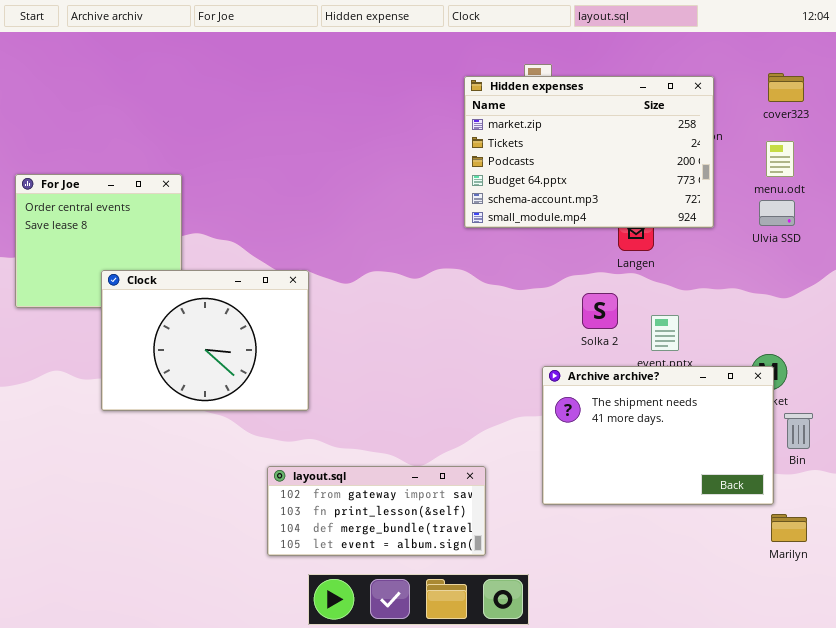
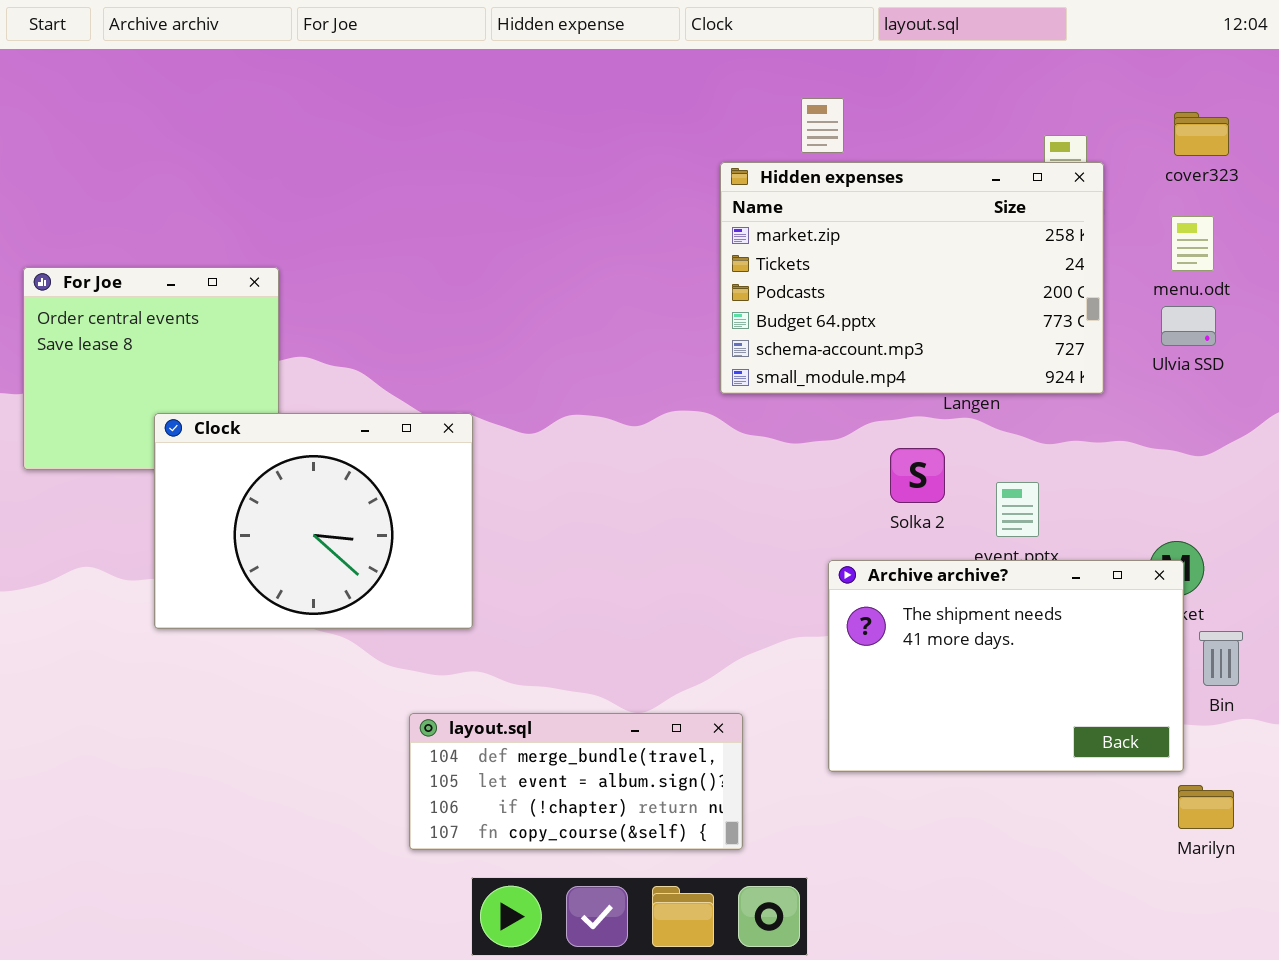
Hidden expenses: [464,76,714,228] -> [720,162,1104,394], moved
layout.sql: [267,466,486,556] -> [409,713,743,850], scrolled down 2 rows

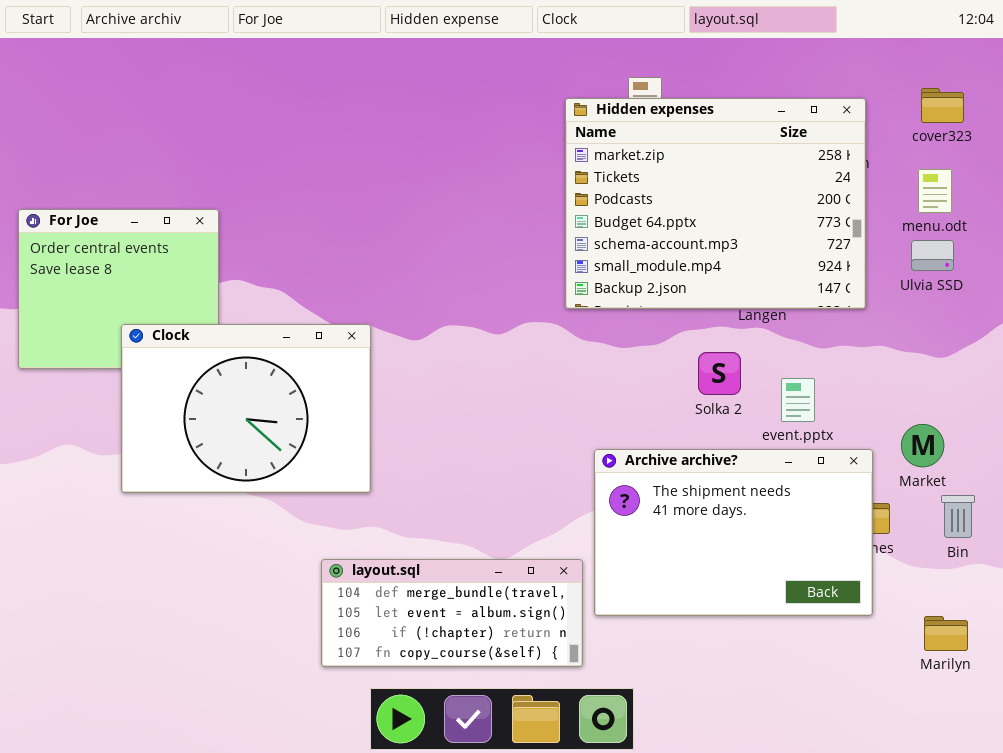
Hidden expenses: [720,162,1104,394] -> [565,98,866,309], resized
Archive archive?: [828,560,1184,772] -> [594,449,873,616], moved

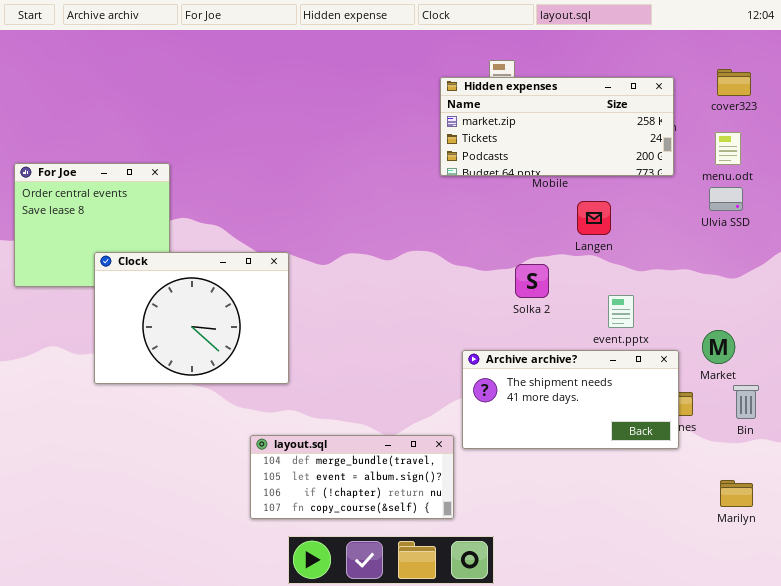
Hidden expenses: [565,98,866,309] -> [440,77,674,176], resized
Solka 2: [698,352,741,395] -> [515,264,549,298], moved
Archive archive?: [594,449,873,616] -> [462,350,679,449], resized

